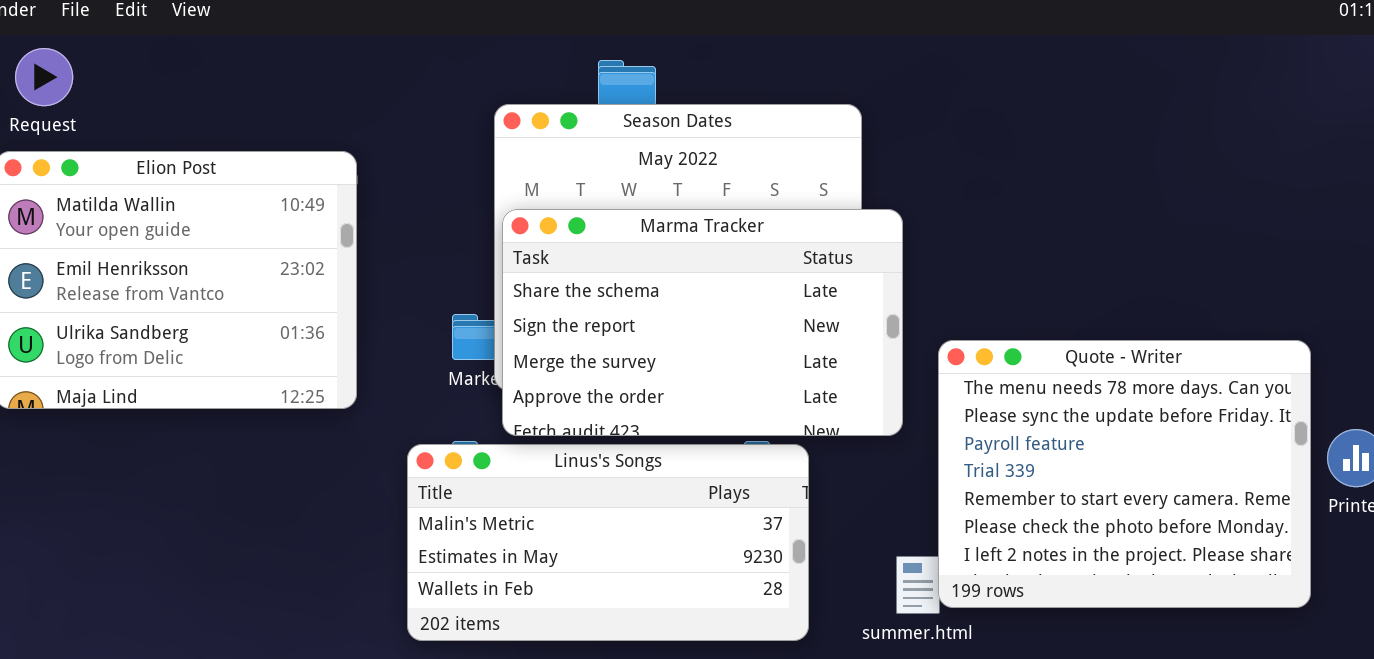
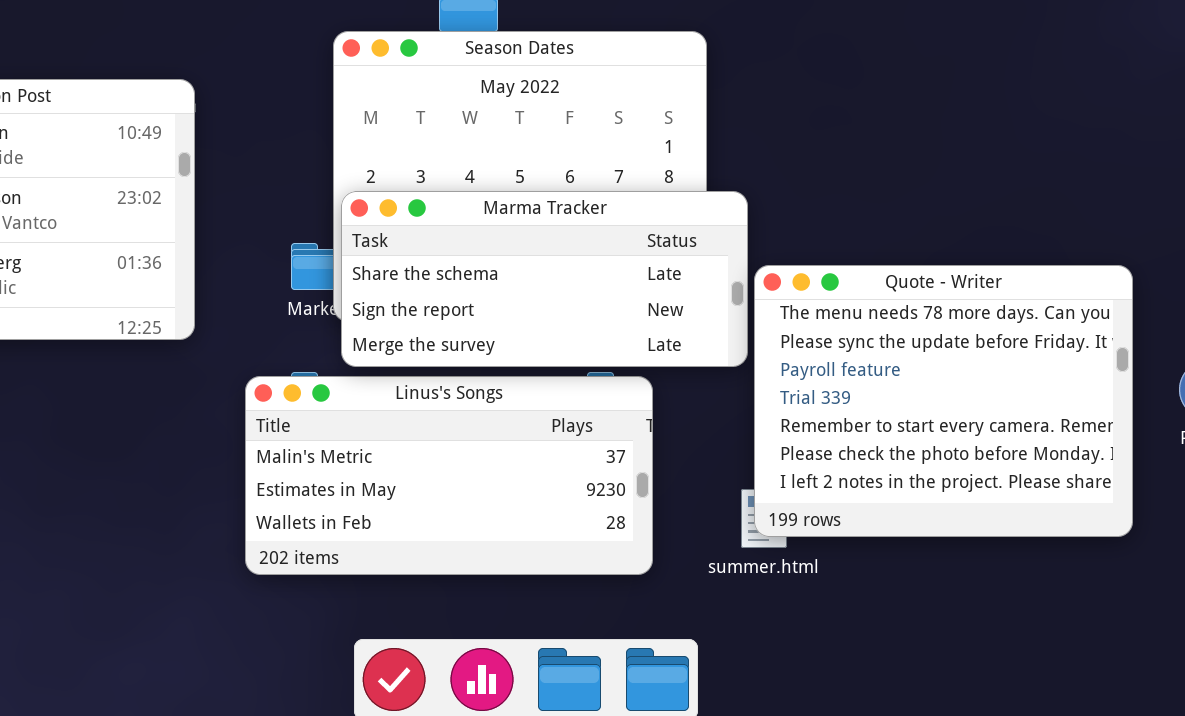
Marma Tracker: [502,209,903,436] -> [341,191,748,367], resized
Quote - Writer: [938,340,1311,608] -> [754,265,1133,537], moved

